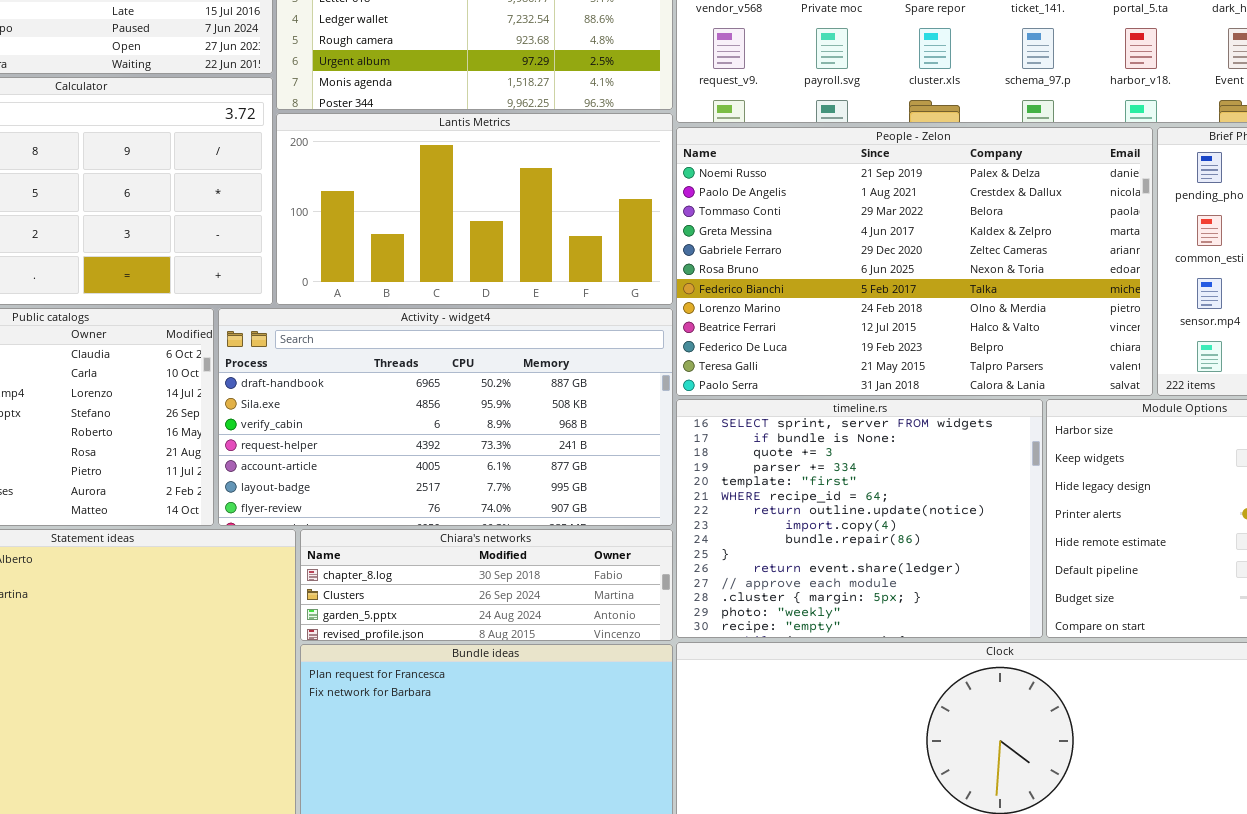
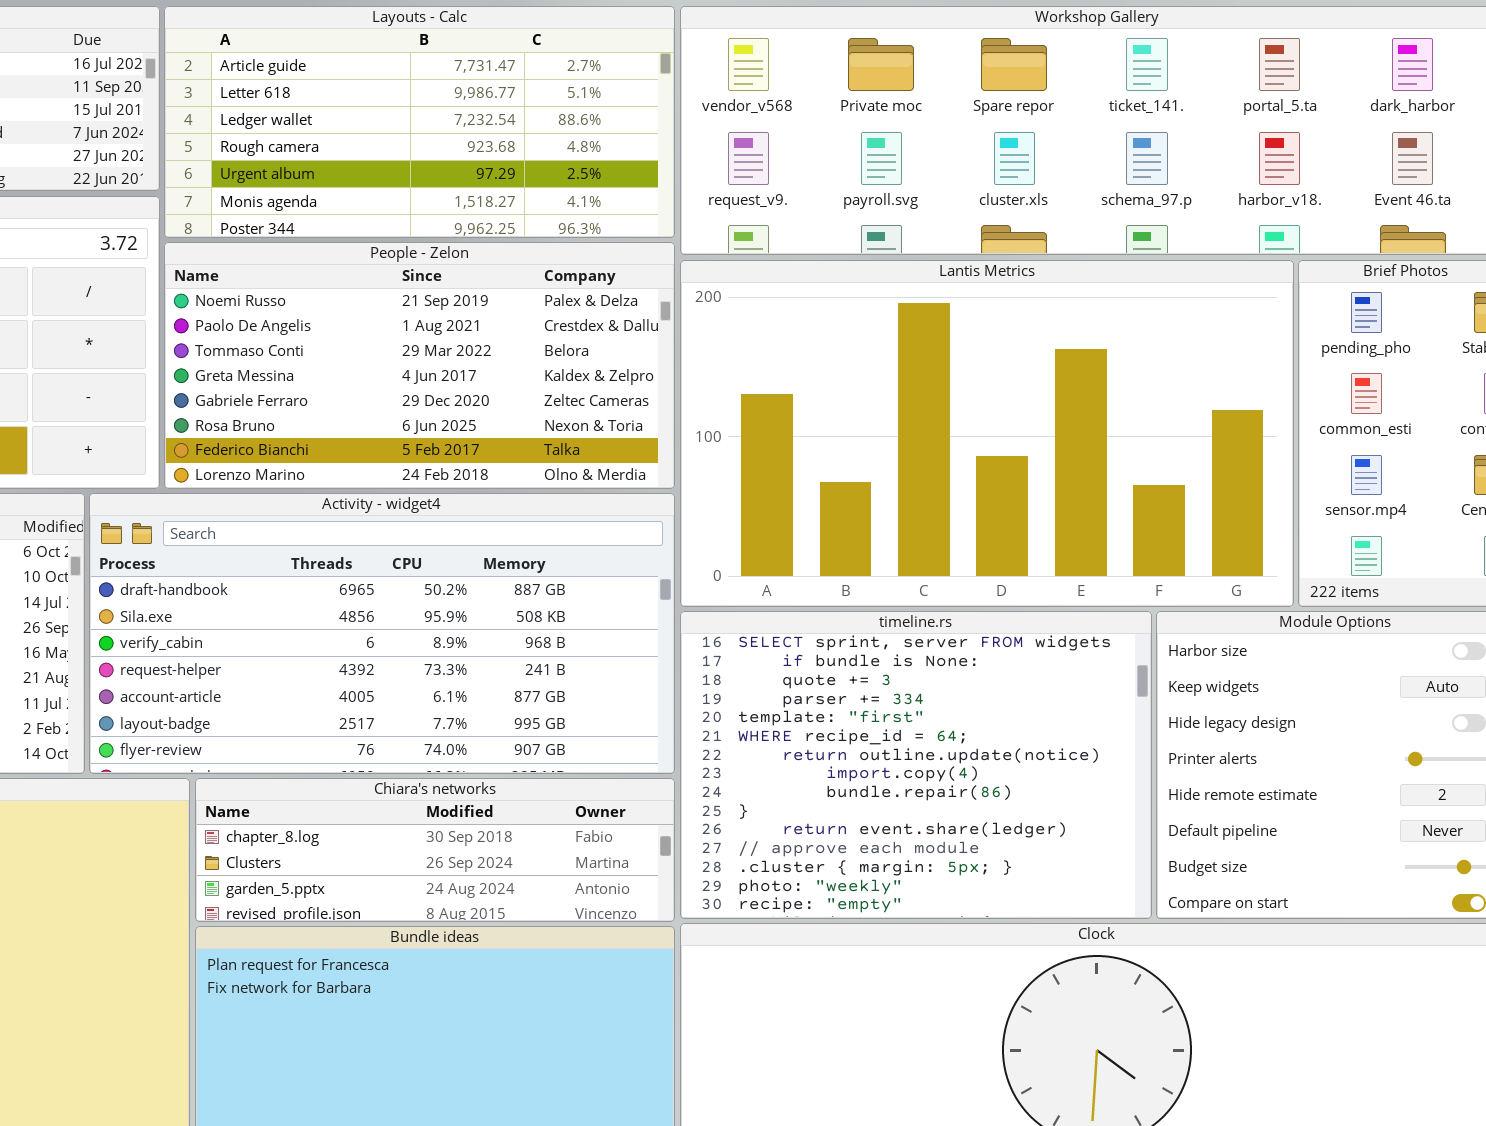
Lantis Metrics: [276,113,673,305] -> [680,260,1294,607], moved, resized
People - Zelon: [676,127,1153,396] -> [164,242,675,489], moved, resized

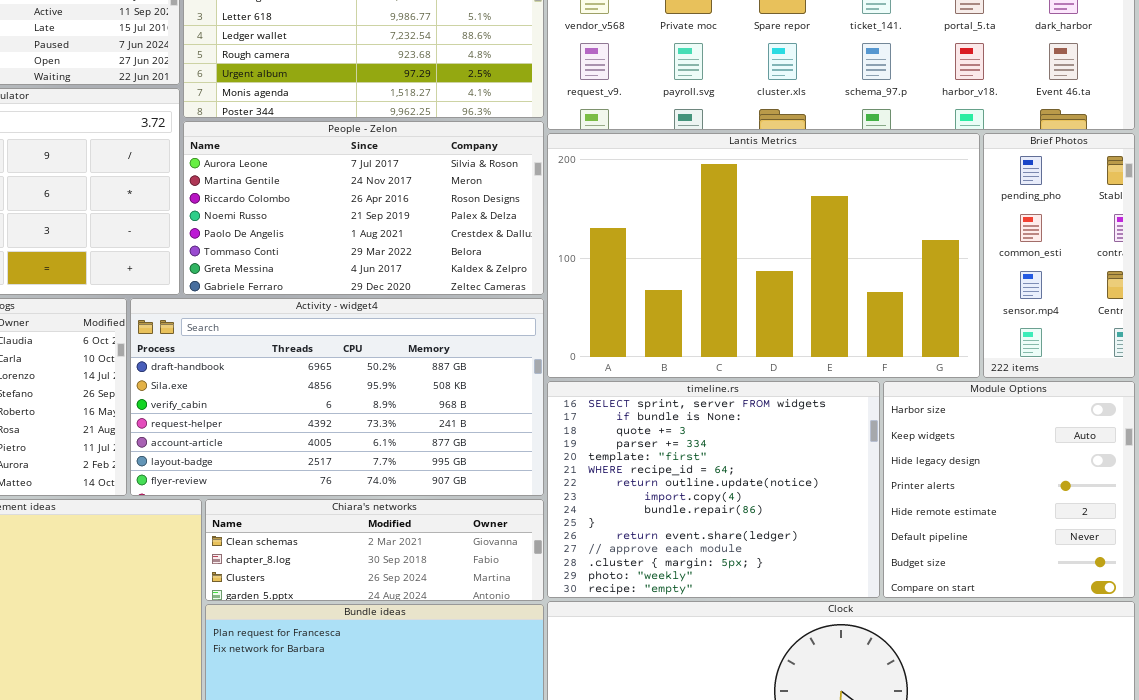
People - Zelon: [164,242,675,489] -> [183,121,544,295], scrolled up 3 rows
Chiara's networks: [195,778,675,922] -> [205,499,544,601], scrolled up 1 row

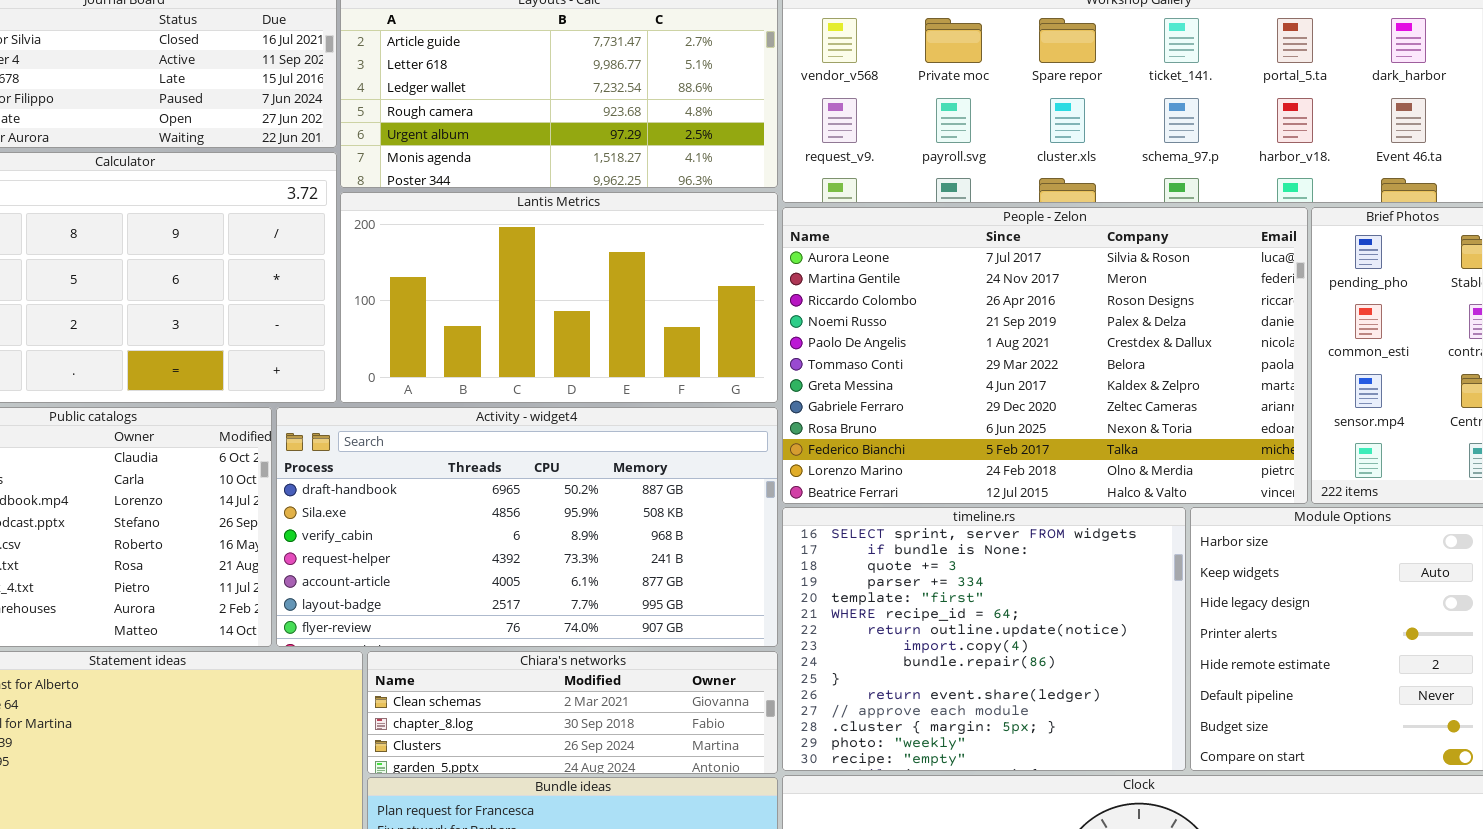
People - Zelon: [183,121,544,295] -> [782,207,1308,504], moved, resized
Lantis Metrics: [547,133,980,378] -> [340,192,778,403], moved, resized

